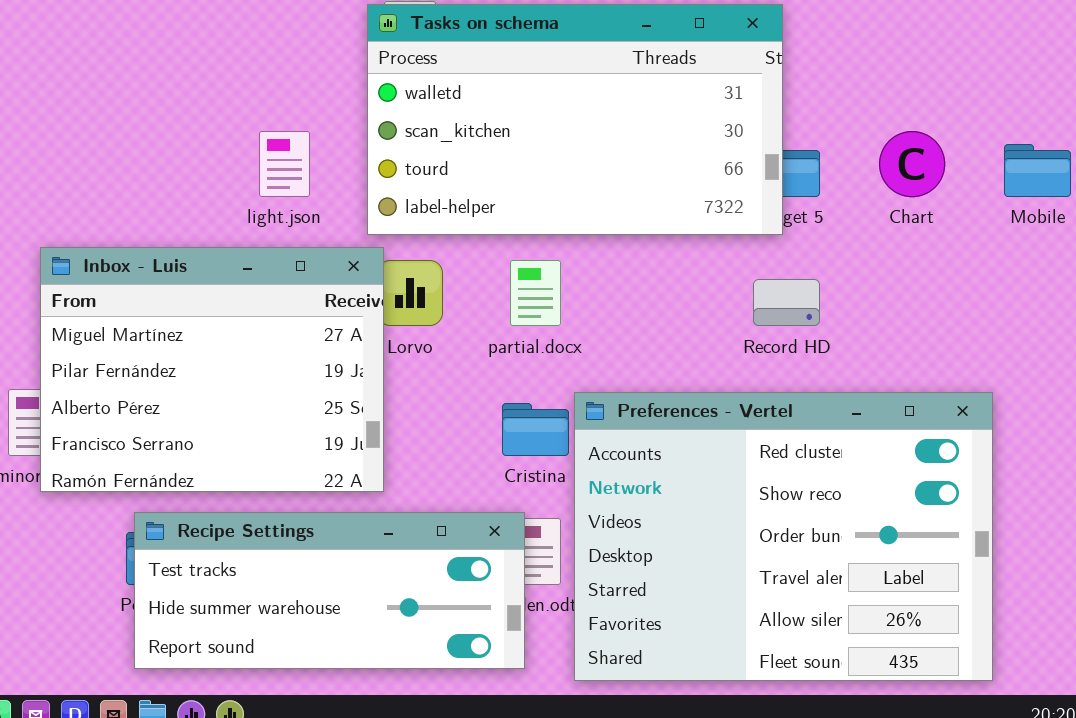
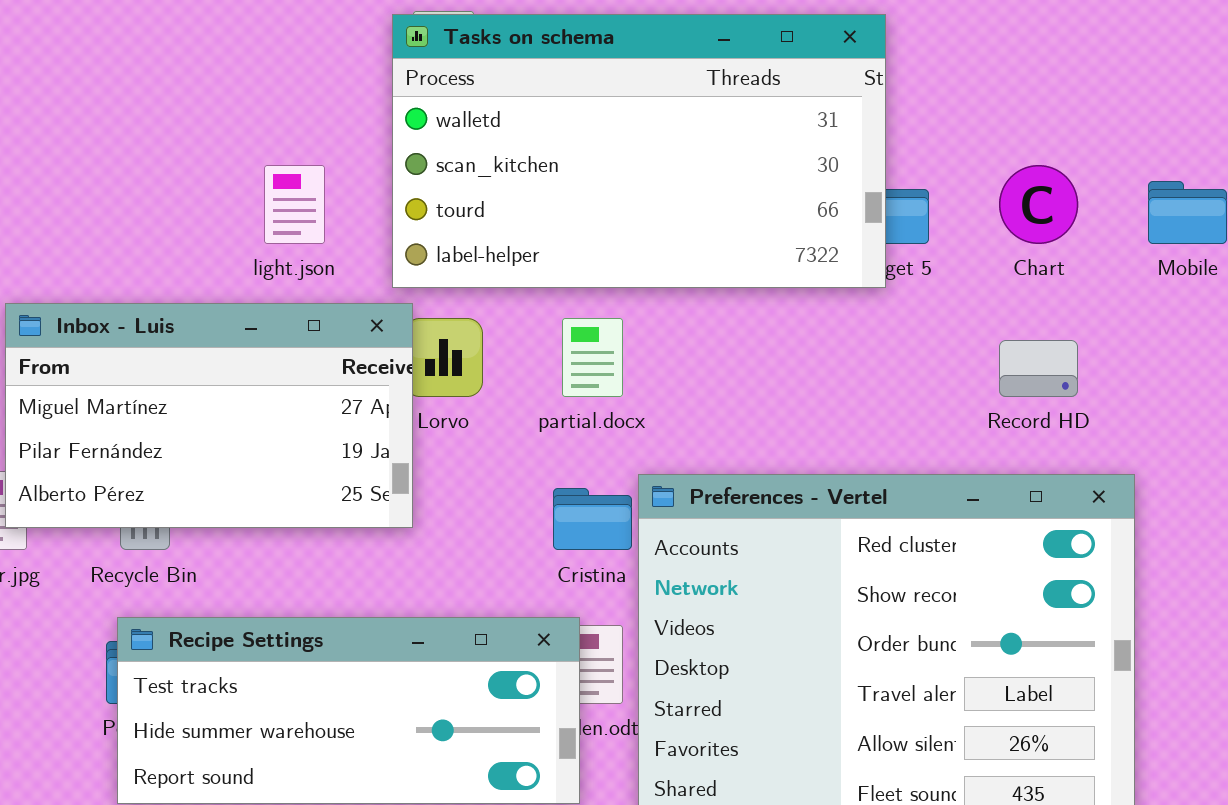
Inbox - Luis: [40,247,384,492] -> [5,303,413,528], resized
Record HD: [753,279,820,326] -> [999,340,1078,397], moved

